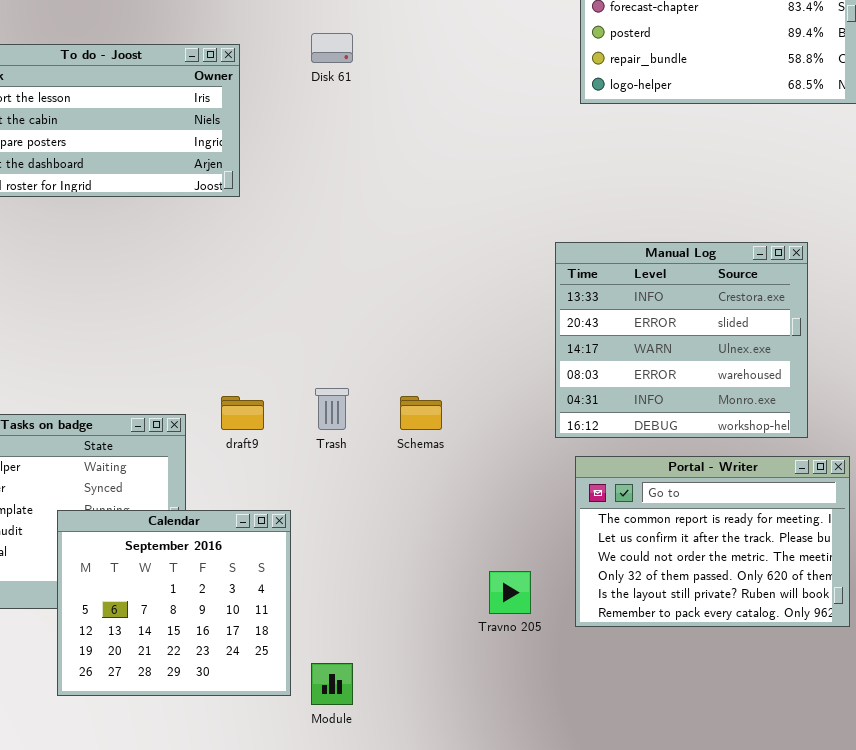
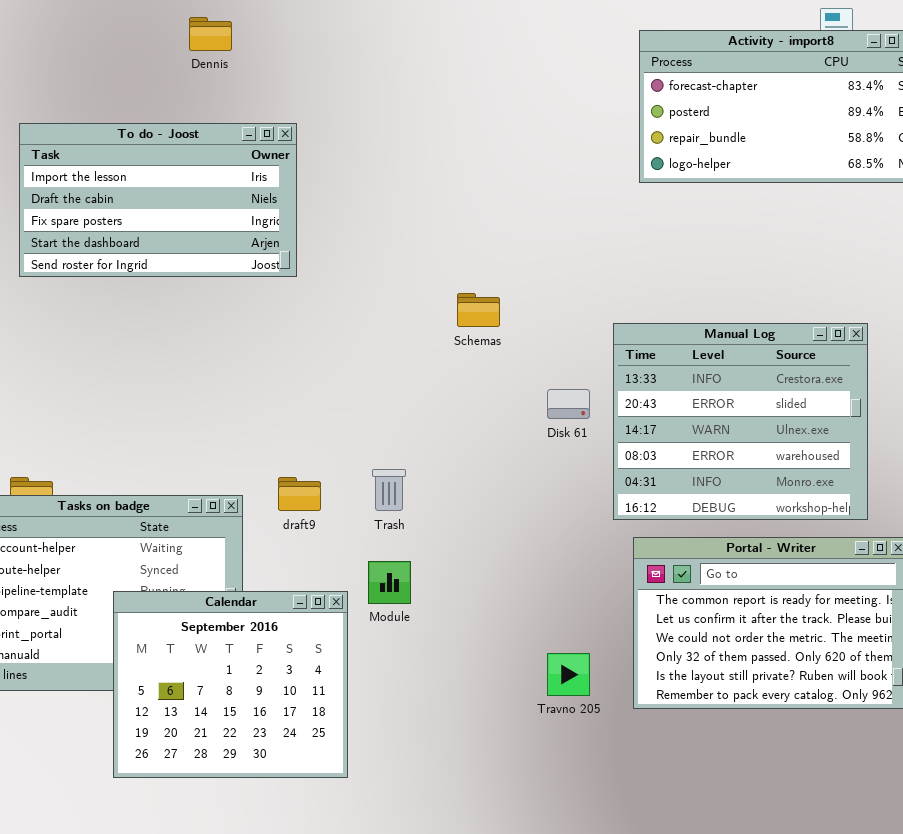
Disk 61: [311,33,353,63] -> [547,389,590,419], moved
Schemas: [400,396,442,430] -> [457,293,500,327], moved
Module: [311,663,353,705] -> [368,561,411,604], moved

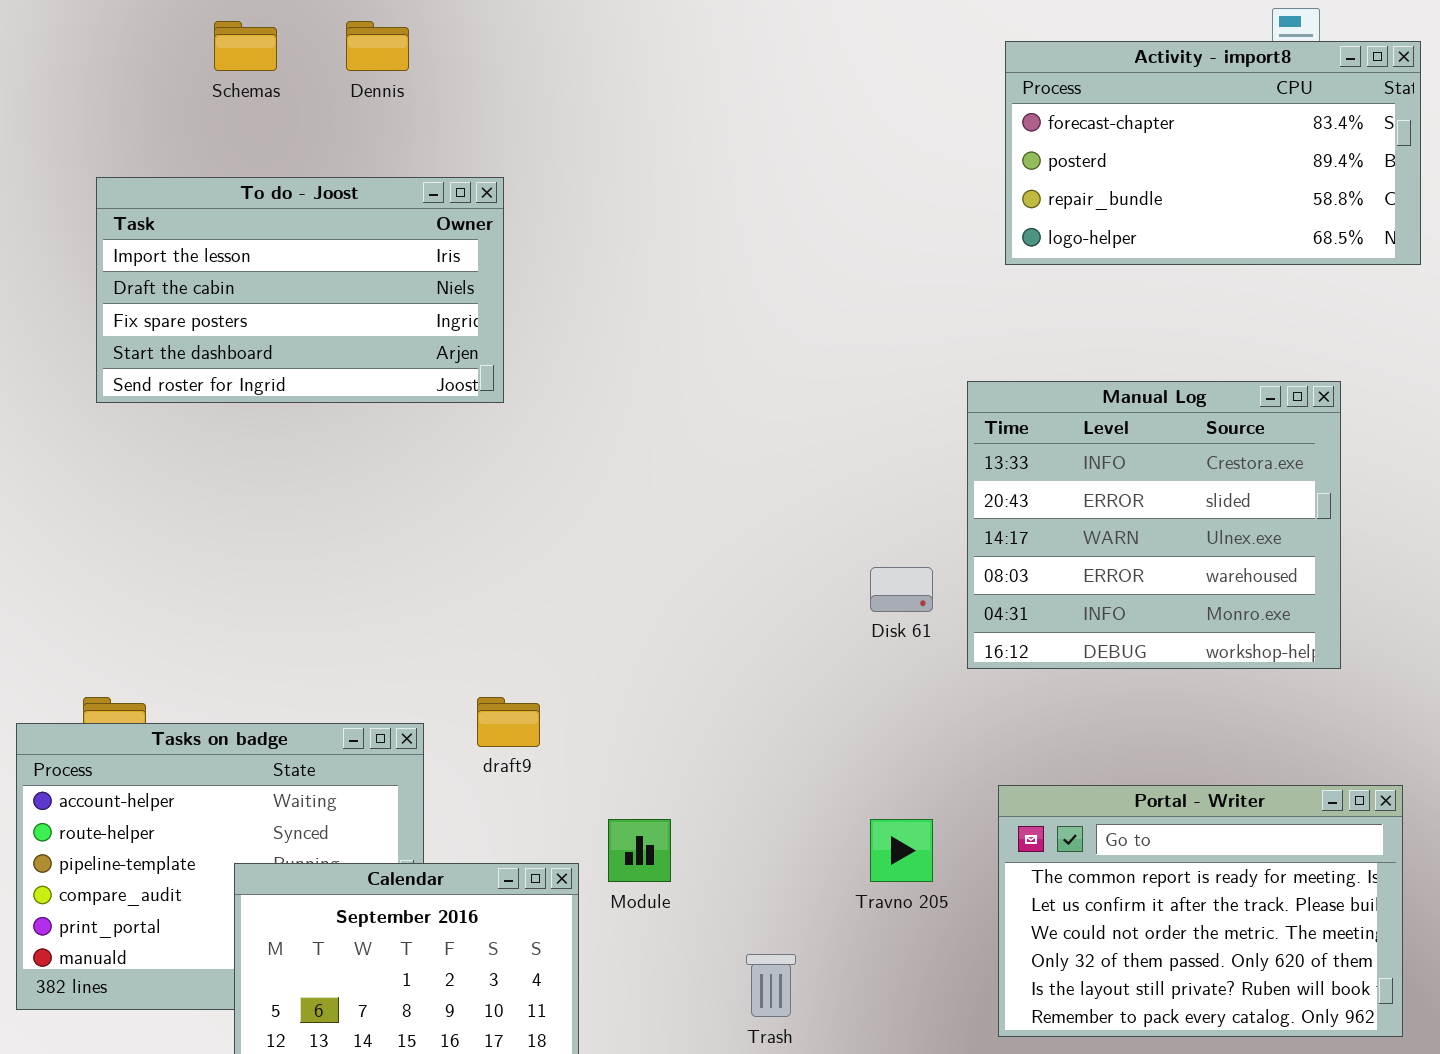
Schemas: [457,293,500,327] -> [214,21,277,71], moved
Manual Log: [613,323,868,520] -> [967,381,1341,669], moved
Trash: [372,469,406,511] -> [746,954,796,1017], moved
Travno 205: [547,653,590,696] -> [870,819,933,882], moved

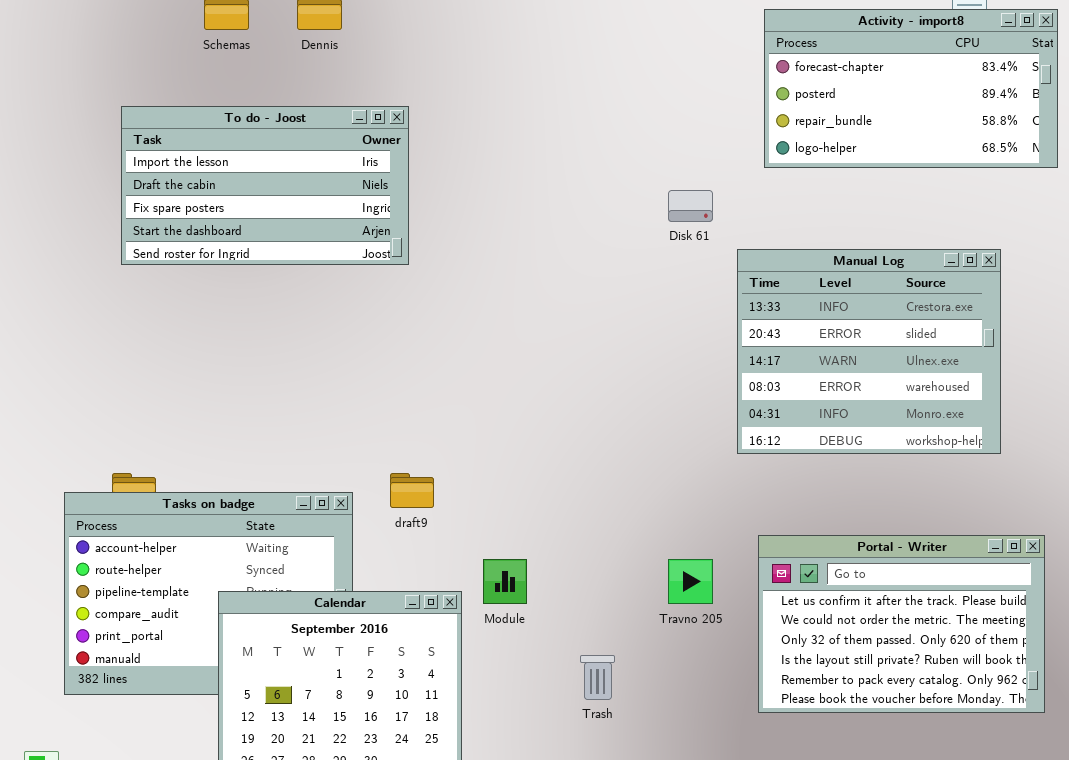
Disk 61: [870,567,933,612] -> [668,190,713,222], moved
Portal - Writer: [998,785,1403,1037] -> [758,535,1045,713], scrolled down 1 row

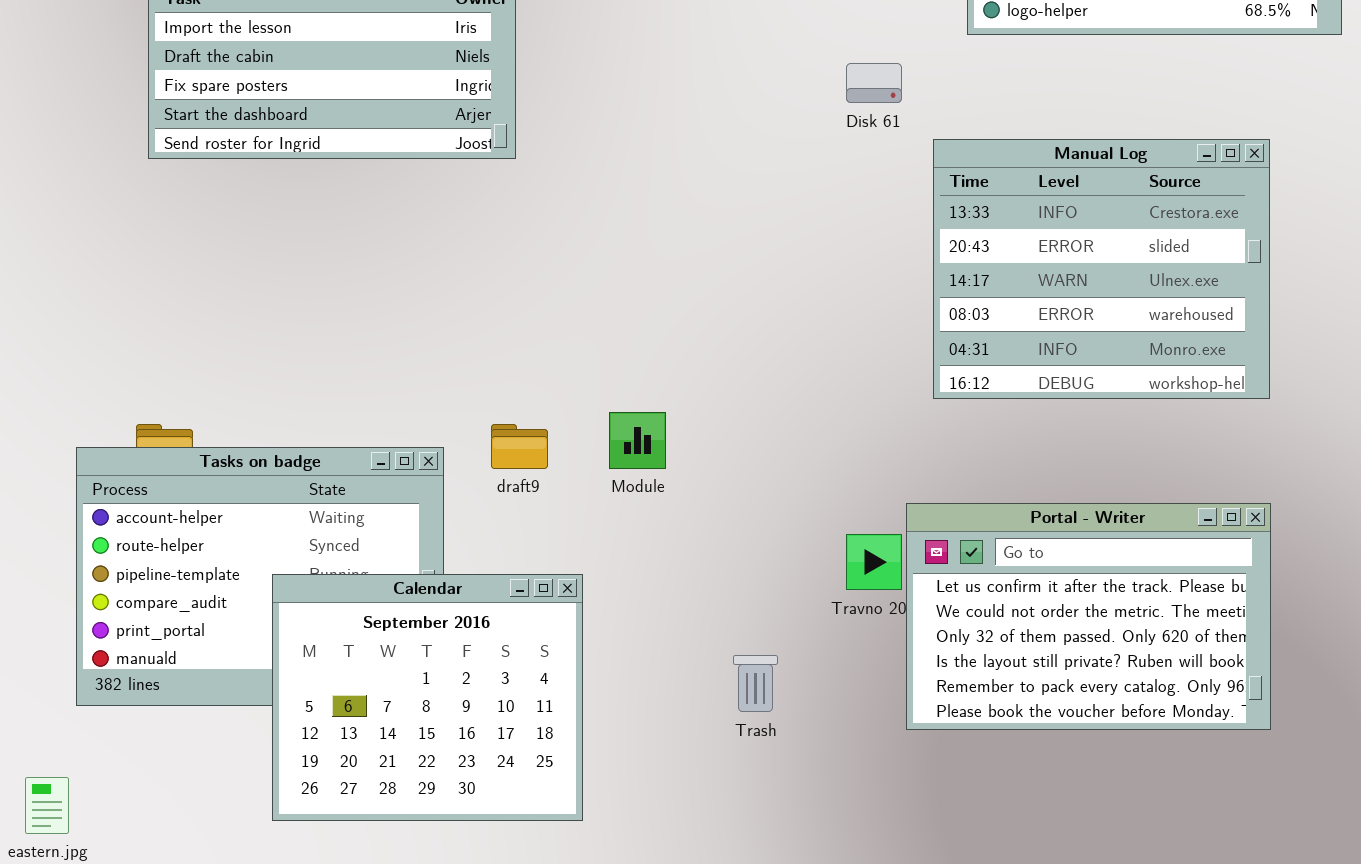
Portal - Writer: [758,535,1045,713] -> [906,503,1271,730], moved
Module: [483,559,527,604] -> [609,412,666,469], moved

